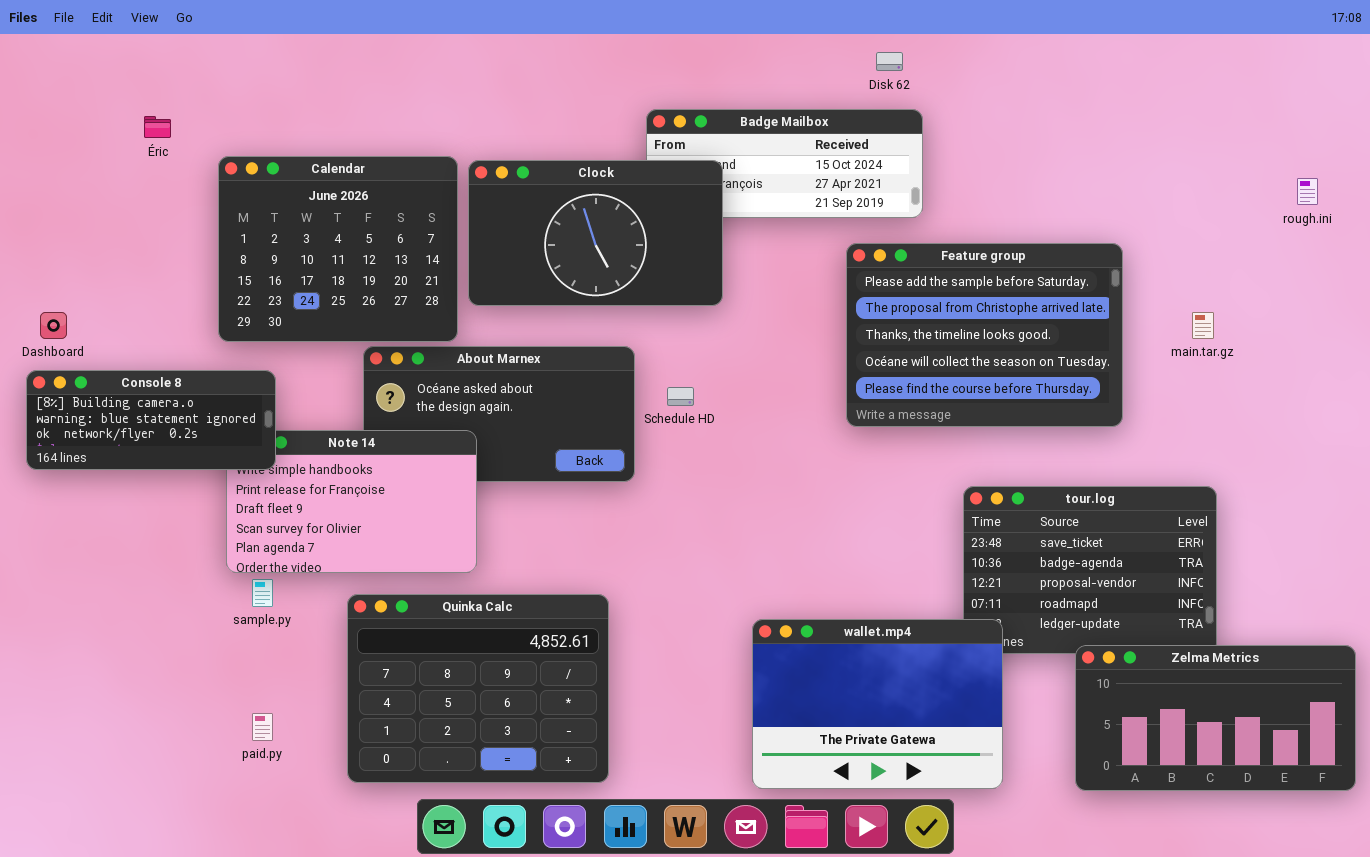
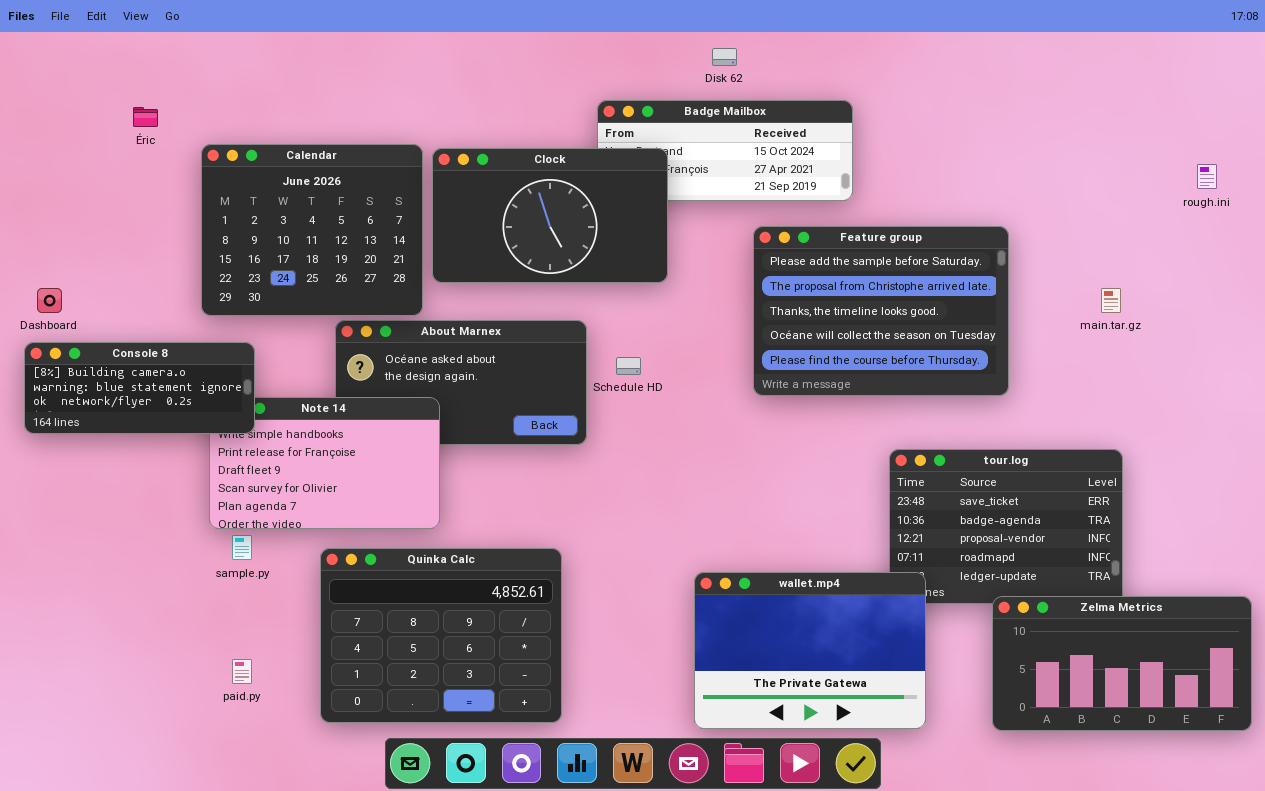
Disk 62: [876,52,903,71] -> [712,48,737,66], moved
Feature group: [846,243,1123,427] -> [753,226,1009,396], moved

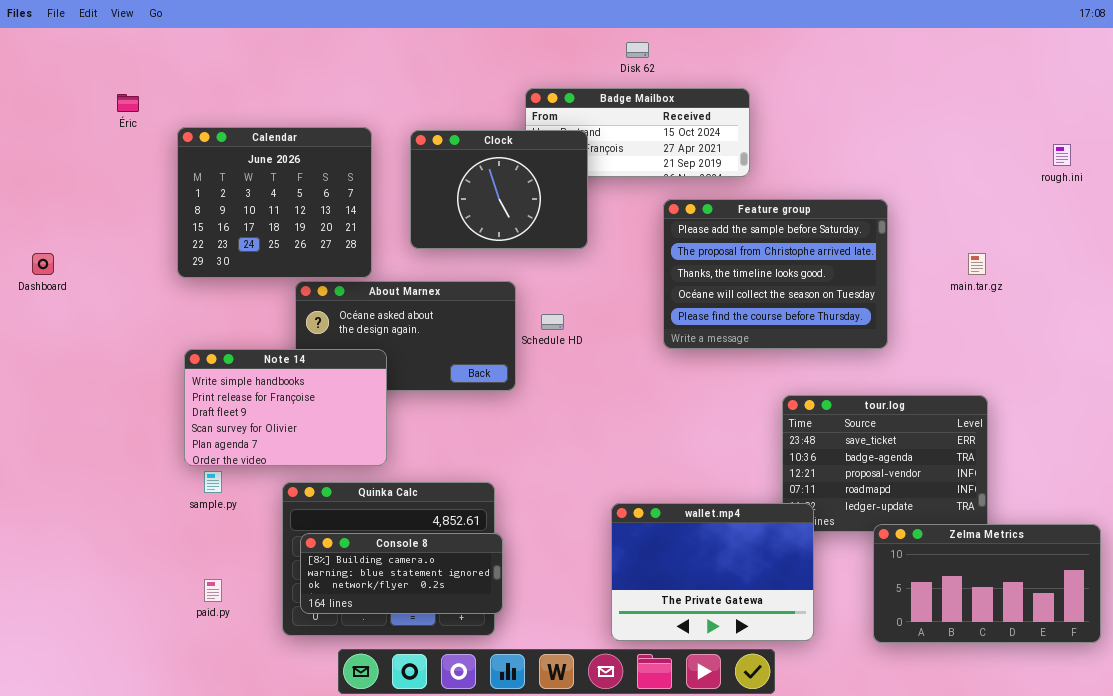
Clock: [432,148,668,283] -> [410,130,588,249], resized
Console 8: [24,342,255,434] -> [300,533,503,614], moved

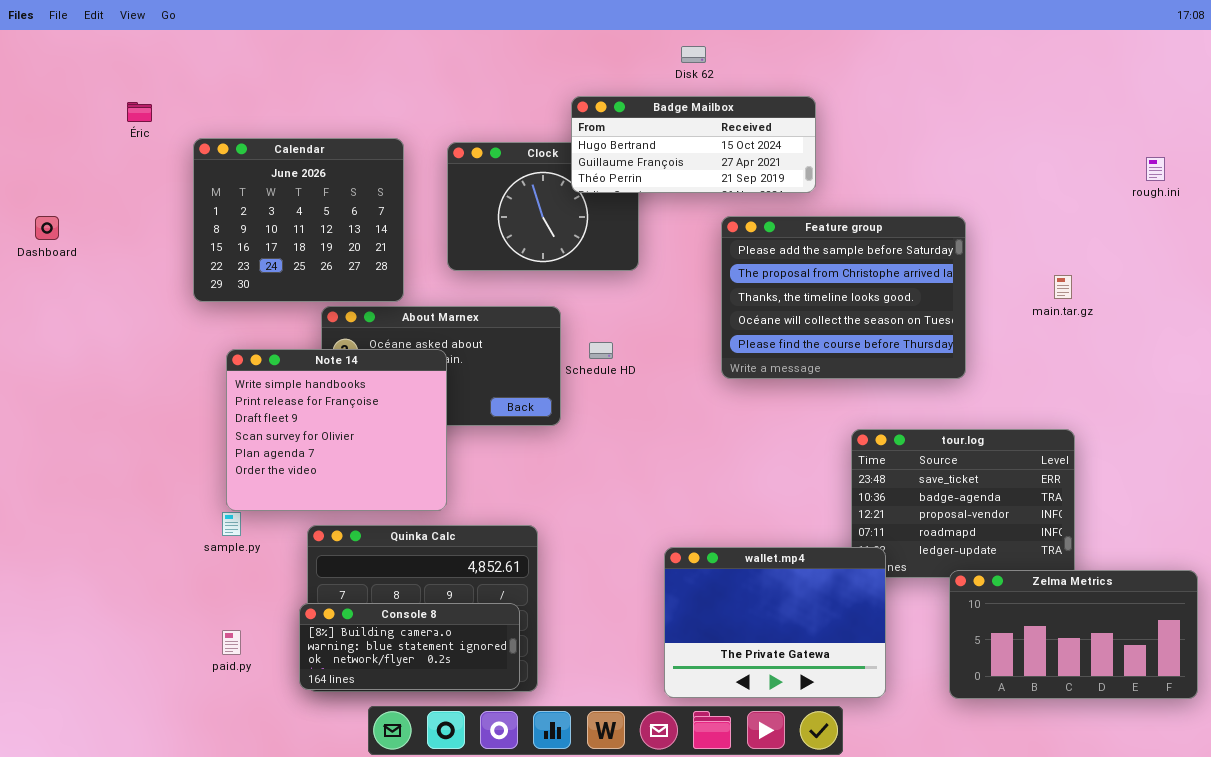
Badge Mailbox: [525,88,750,177] -> [571,96,816,193], raised
Dashboard: [32,253,54,275] -> [35,216,59,240], moved
Note 14: [184,349,387,466] -> [226,349,447,511], moved, resized
Console 8: [300,533,503,614] -> [299,603,520,690], moved

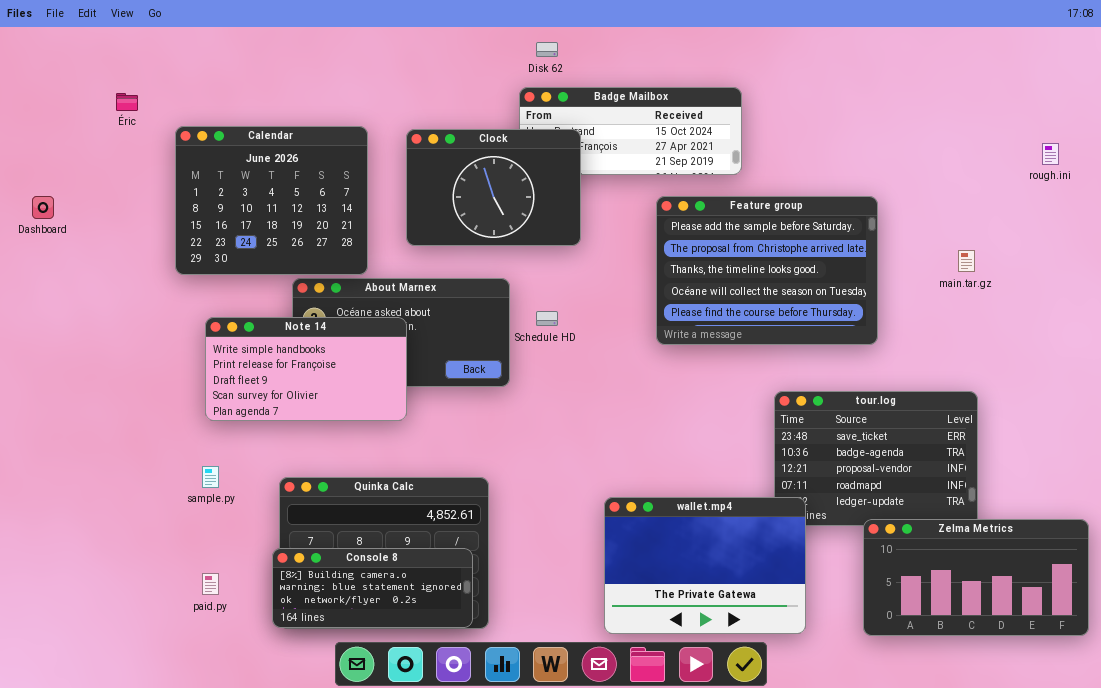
Disk 62: [681,46,706,63] -> [536,42,558,57], moved
Clock: [447,142,639,271] -> [406,129,581,246], raised
Note 14: [226,349,447,511] -> [205,317,407,421], resized

